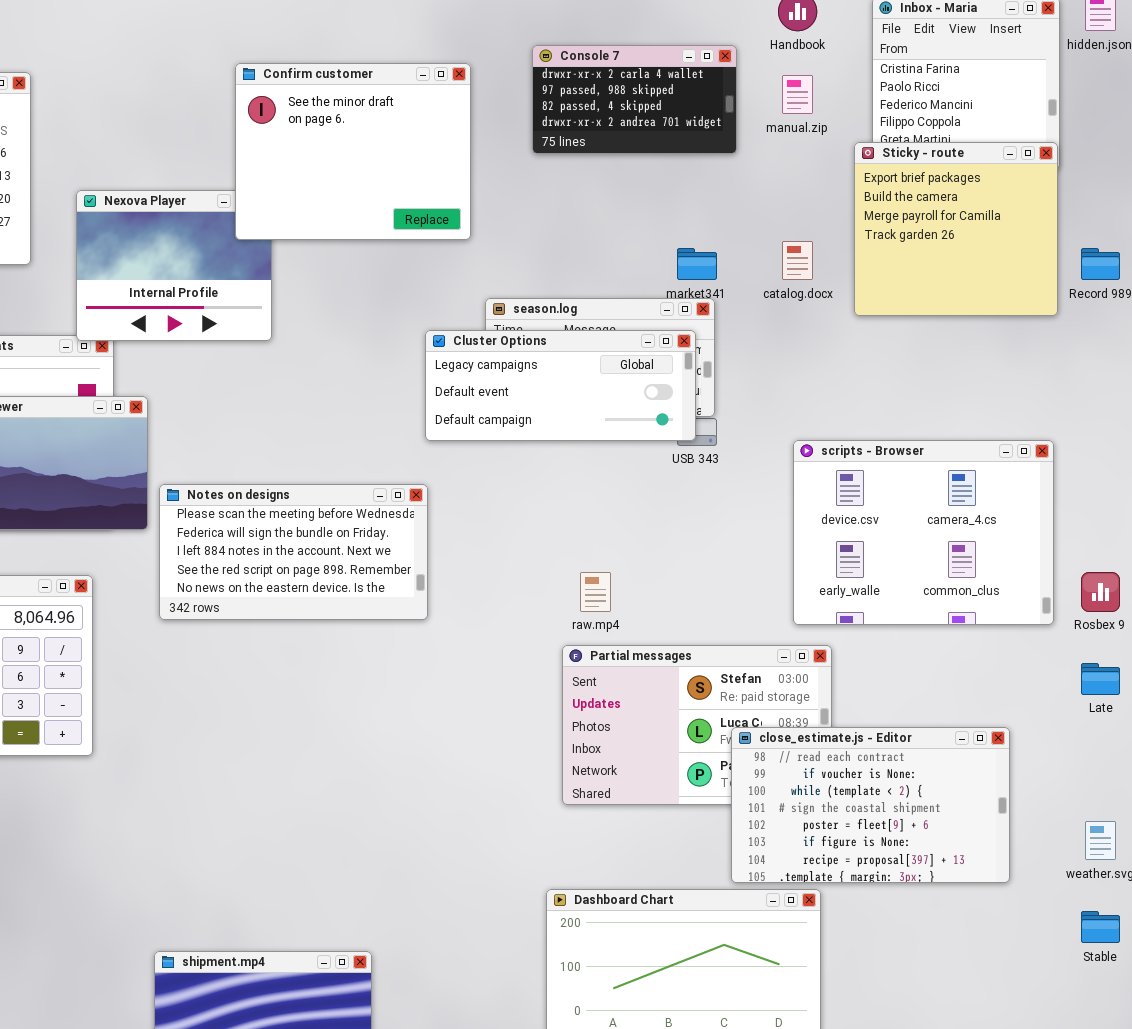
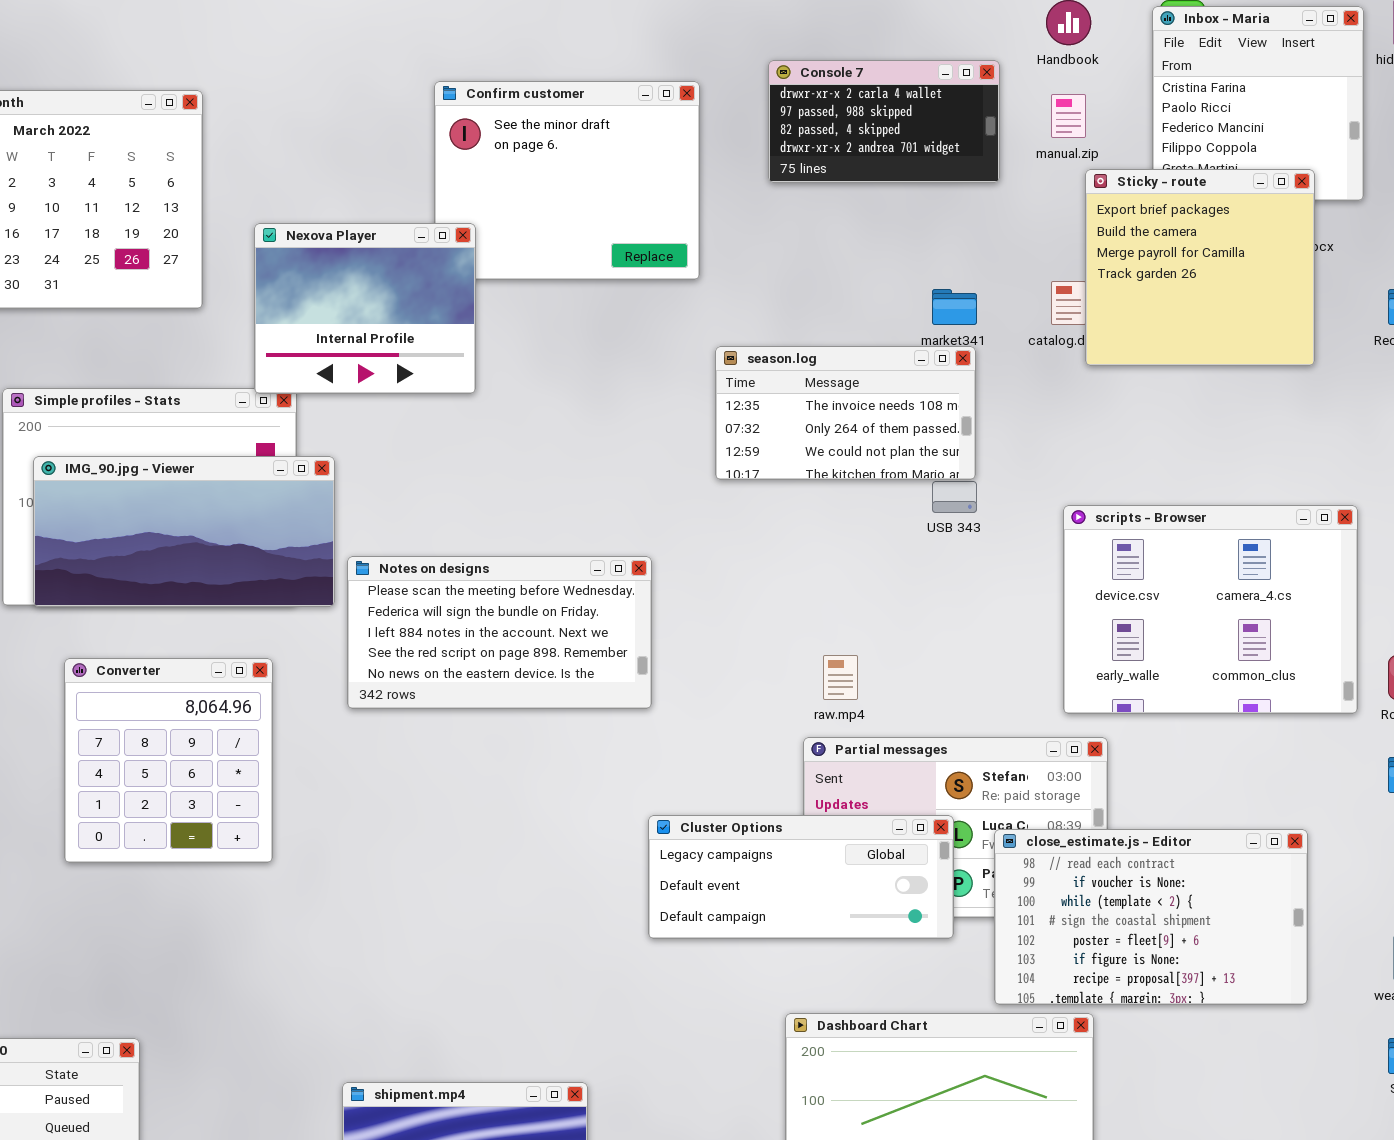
Sticky - route: [854,142,1058,316] -> [1085,169,1315,366], moved
Nexova Player: [76,190,272,341] -> [254,223,476,394], raised
Cluster Options: [425,330,696,441] -> [648,815,954,939], moved

